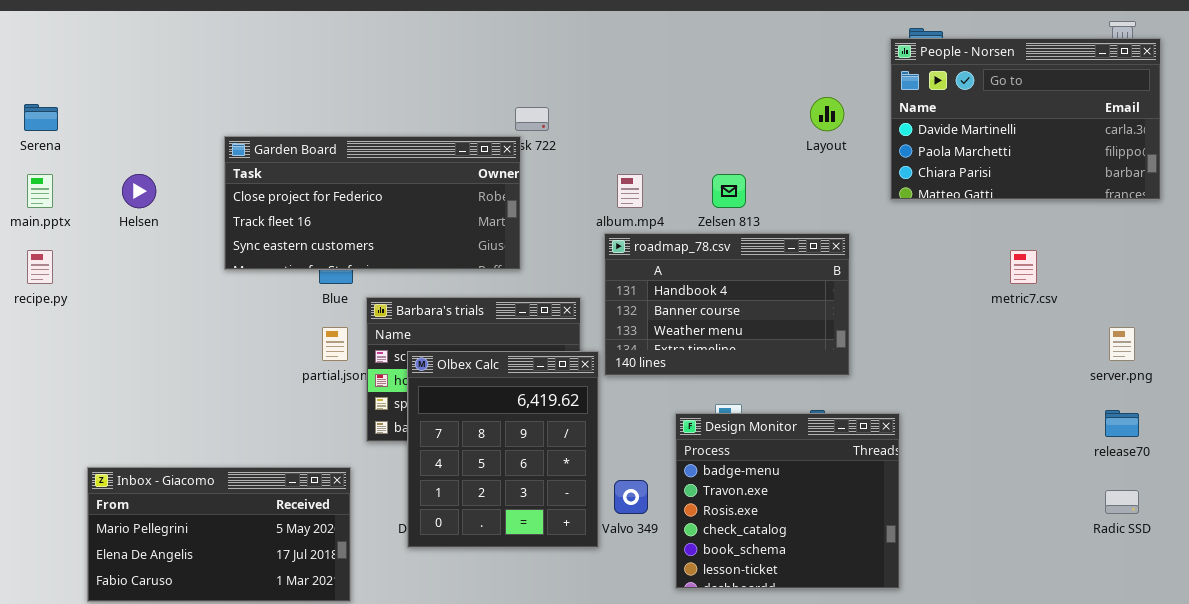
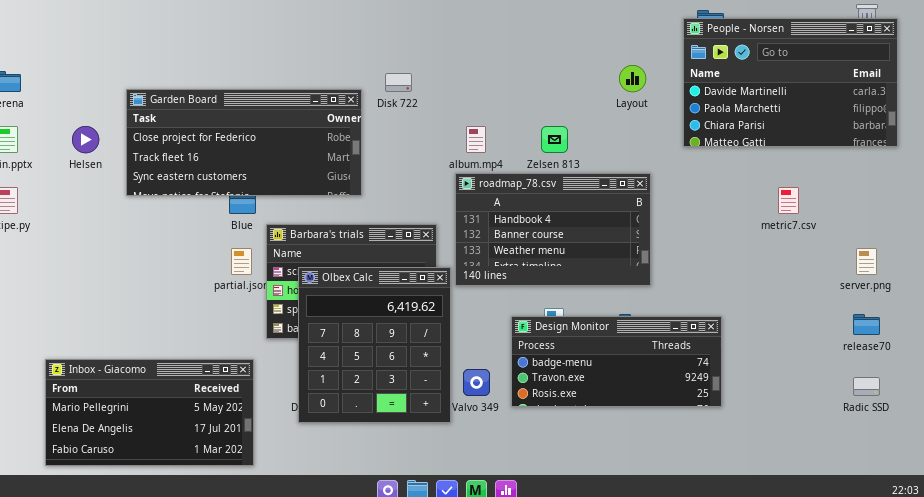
Garden Board: [224,136,521,270] -> [126,89,362,196], moved
Design Monitor: [675,413,900,589] -> [511,316,722,407], resized

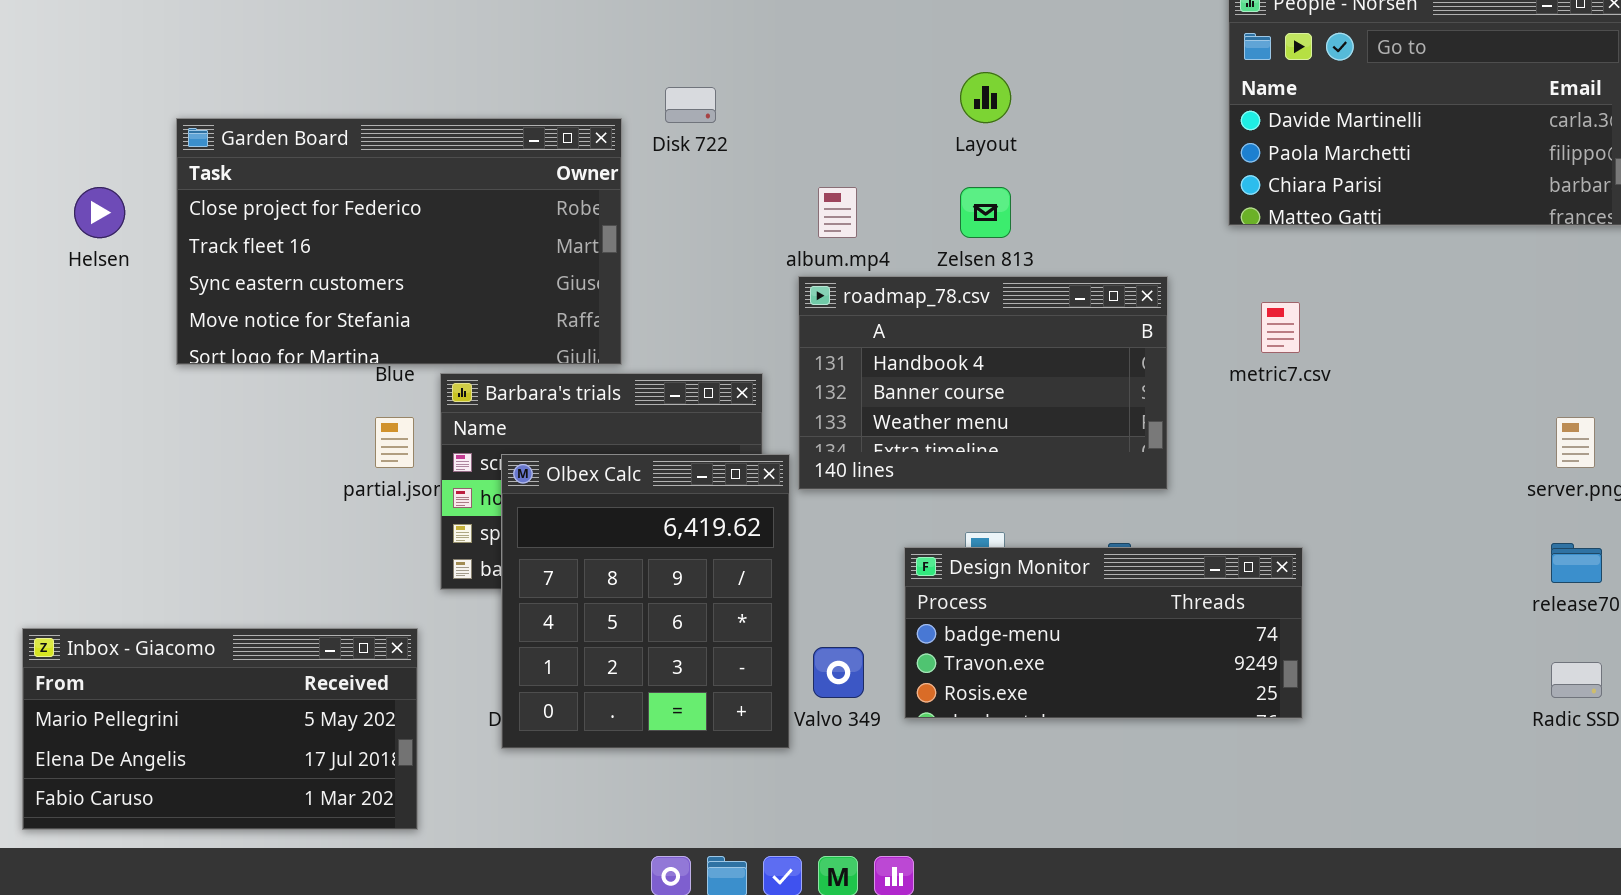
Layout: [619,65,646,92] -> [960,72,1011,123], moved
Garden Board: [126,89,362,196] -> [176,118,622,365], resized
metric7.csv: [778,187,799,214] -> [1261,302,1300,353], moved

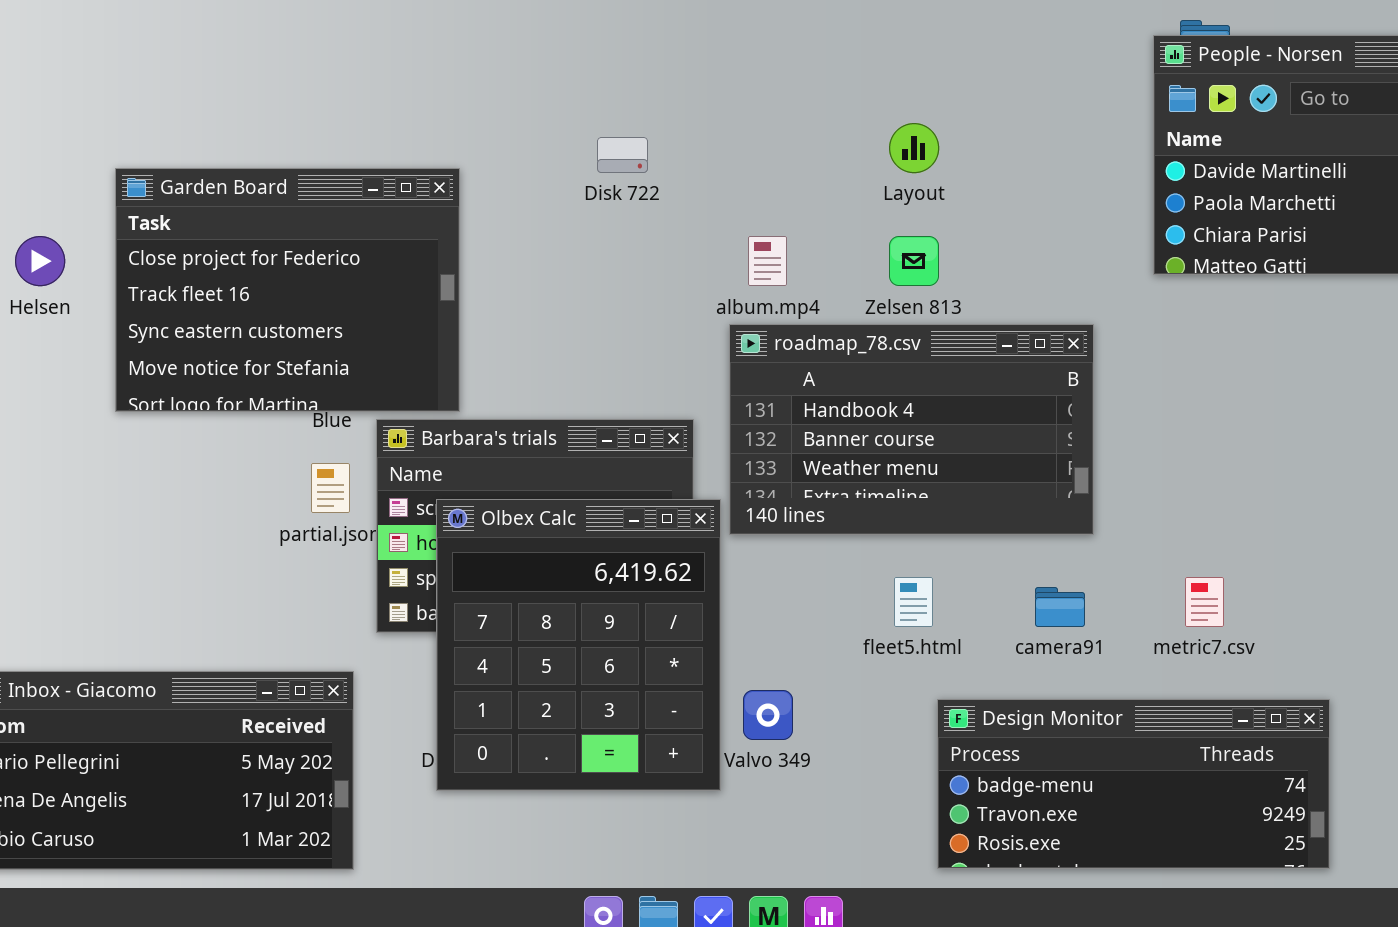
Garden Board: [176,118,622,365] -> [115,168,460,412], resized
metric7.csv: [1261,302,1300,353] -> [1185,577,1224,627], moved
Design Monitor: [904,547,1303,719] -> [937,699,1330,869], moved

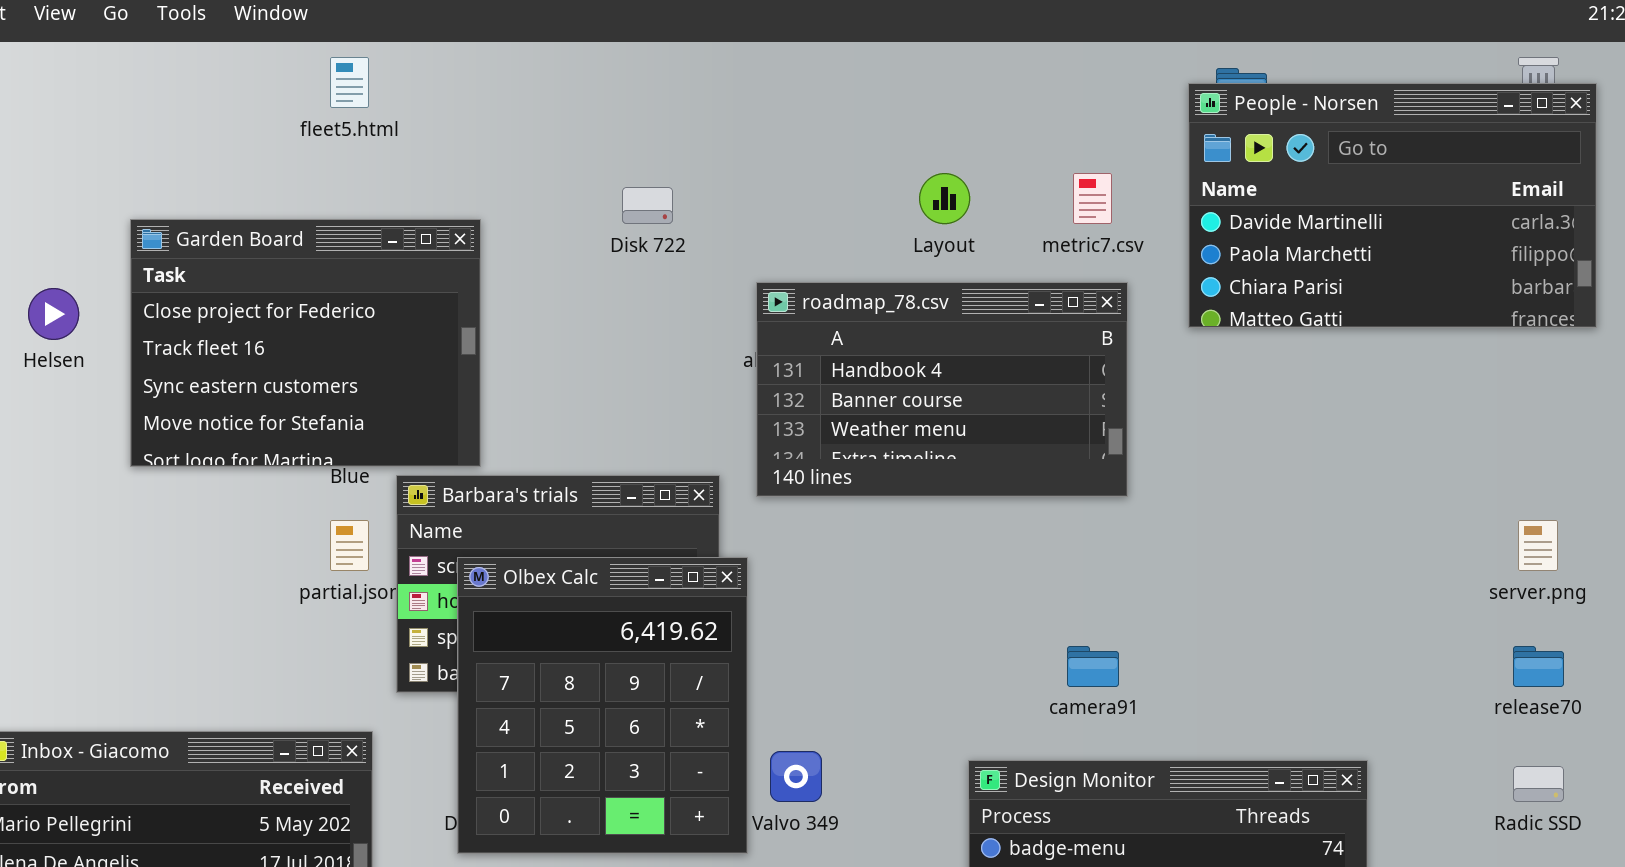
roadmap_78.csv: [729,324,1094,535] -> [756,282,1128,497], moved
fleet5.html: [894,577,933,627] -> [330,57,369,108], moved
metric7.csv: [1185,577,1224,627] -> [1073,173,1112,224], moved

